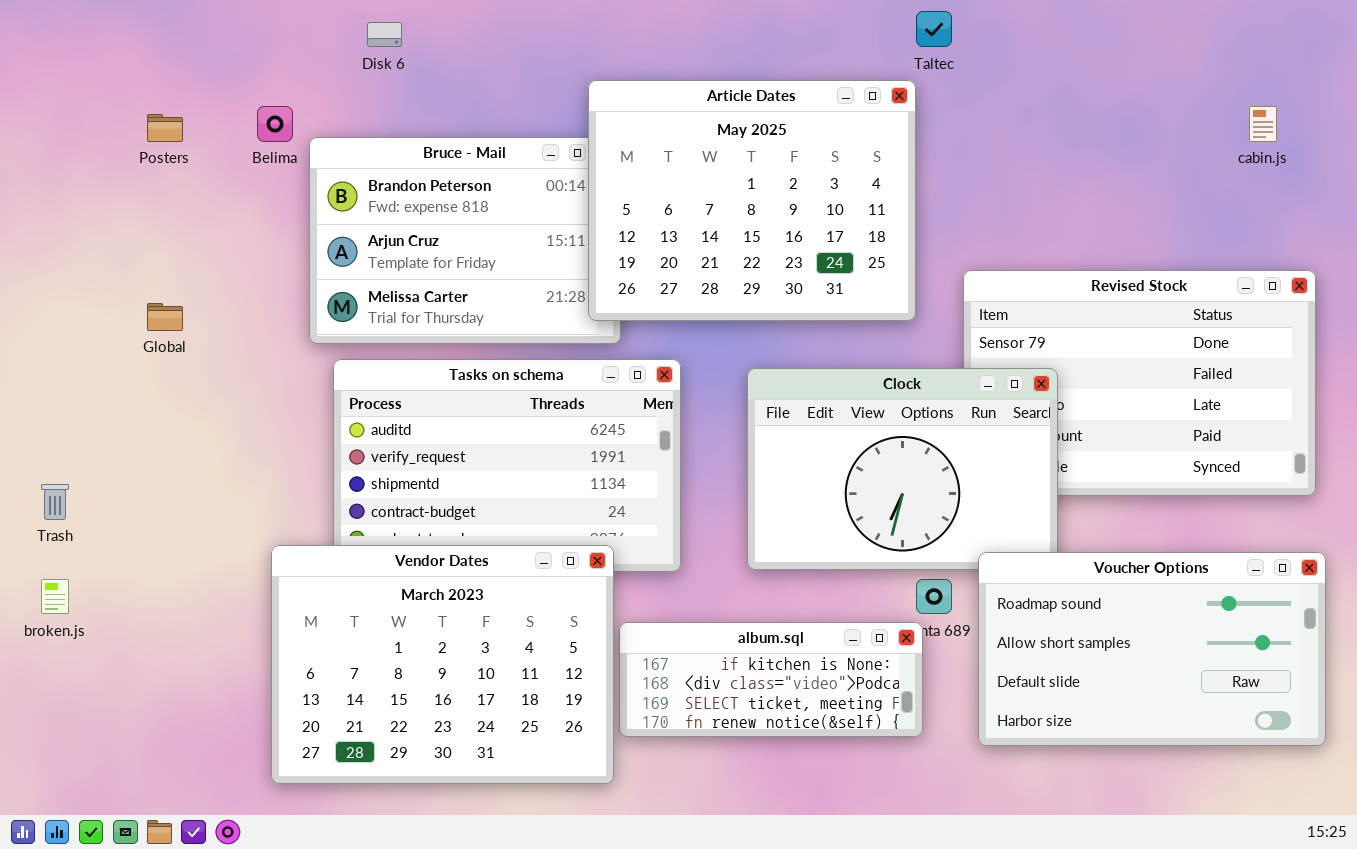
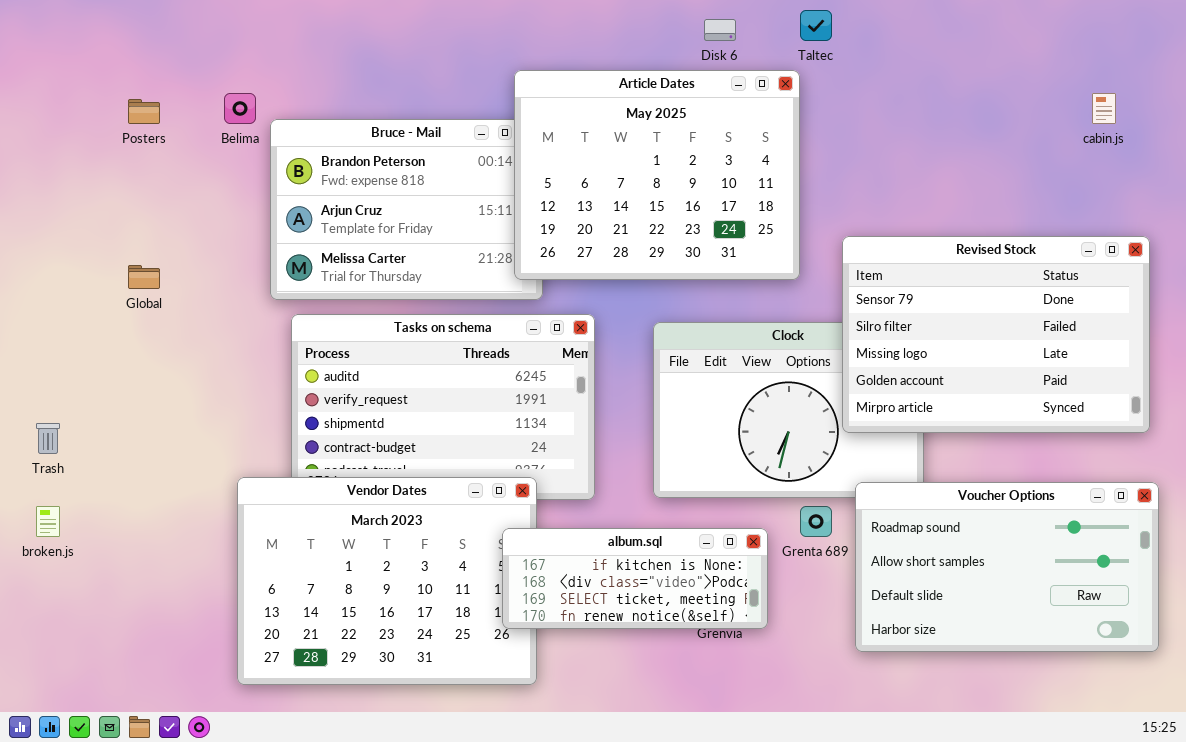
Disk 6: [367,22,402,47] -> [704,19,736,41], moved
Revised Stock: [963,270,1316,496] -> [842,236,1150,433], raised
album.sql: [619,622,923,737] -> [502,528,768,629], moved

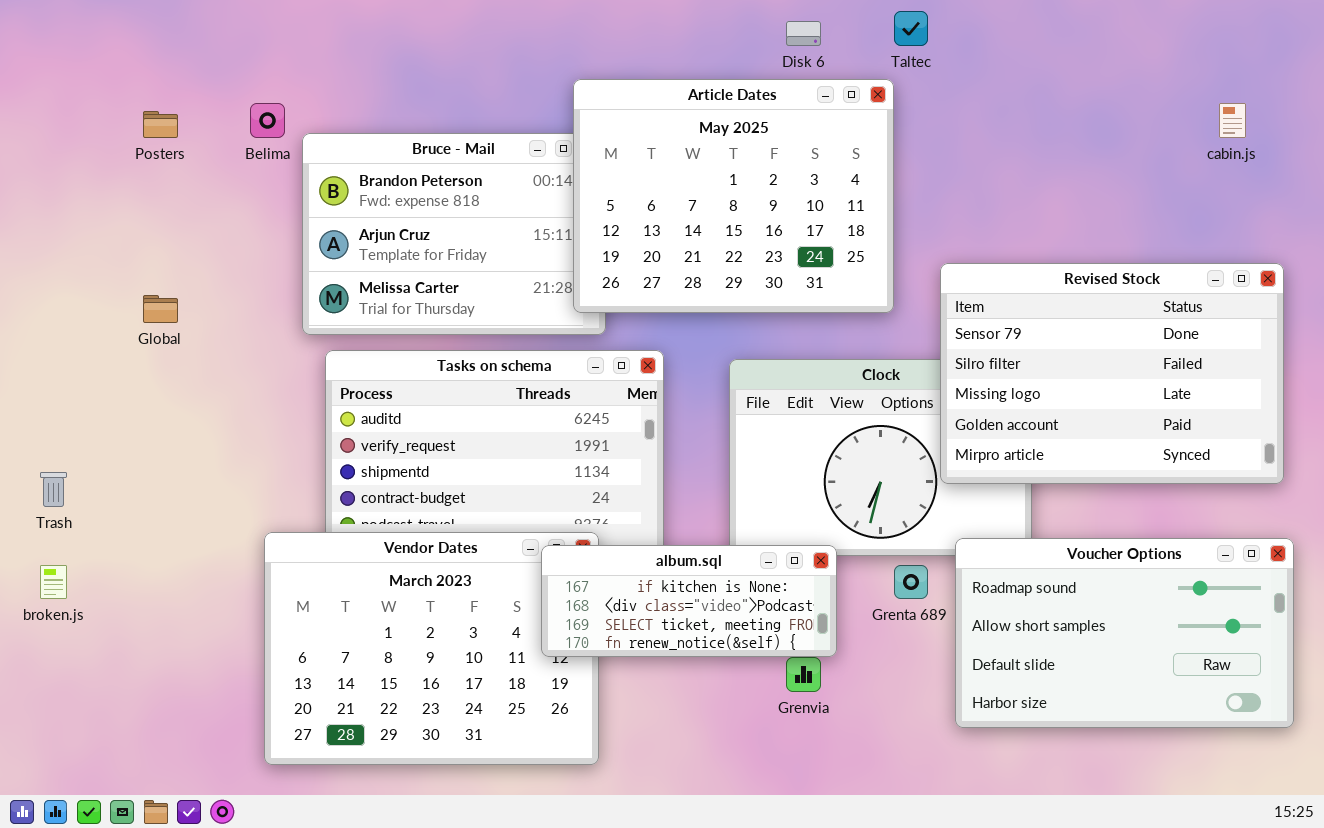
album.sql: [502,528,768,629] -> [541,545,837,657], moved

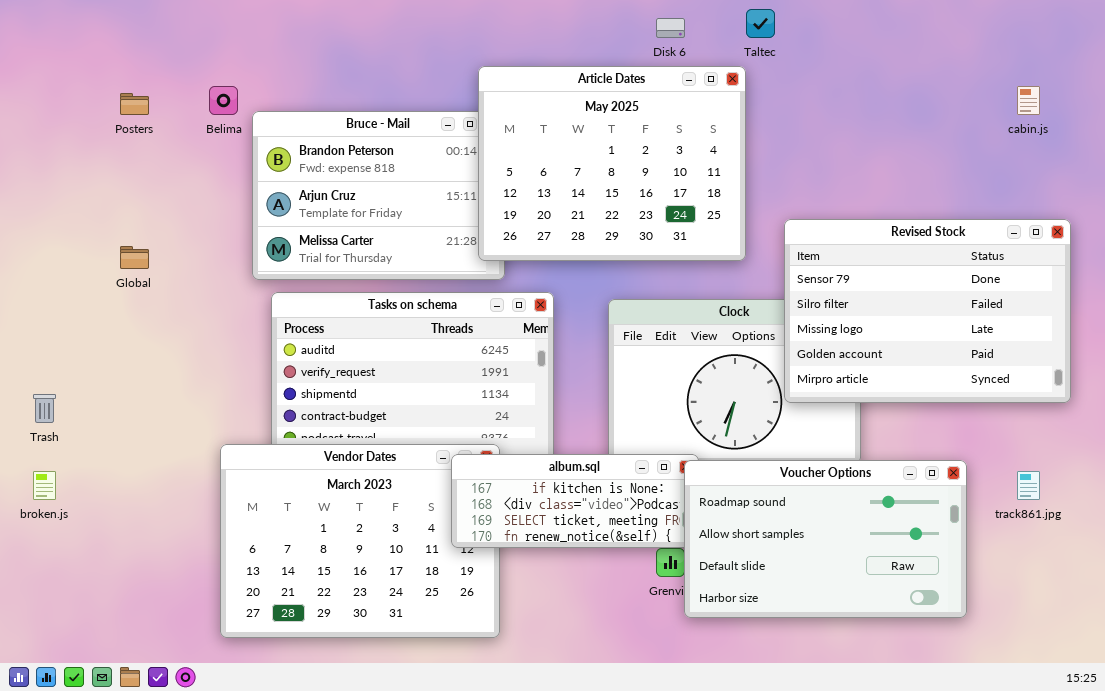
Voucher Options: [955,538,1294,728] -> [684,460,967,618], moved

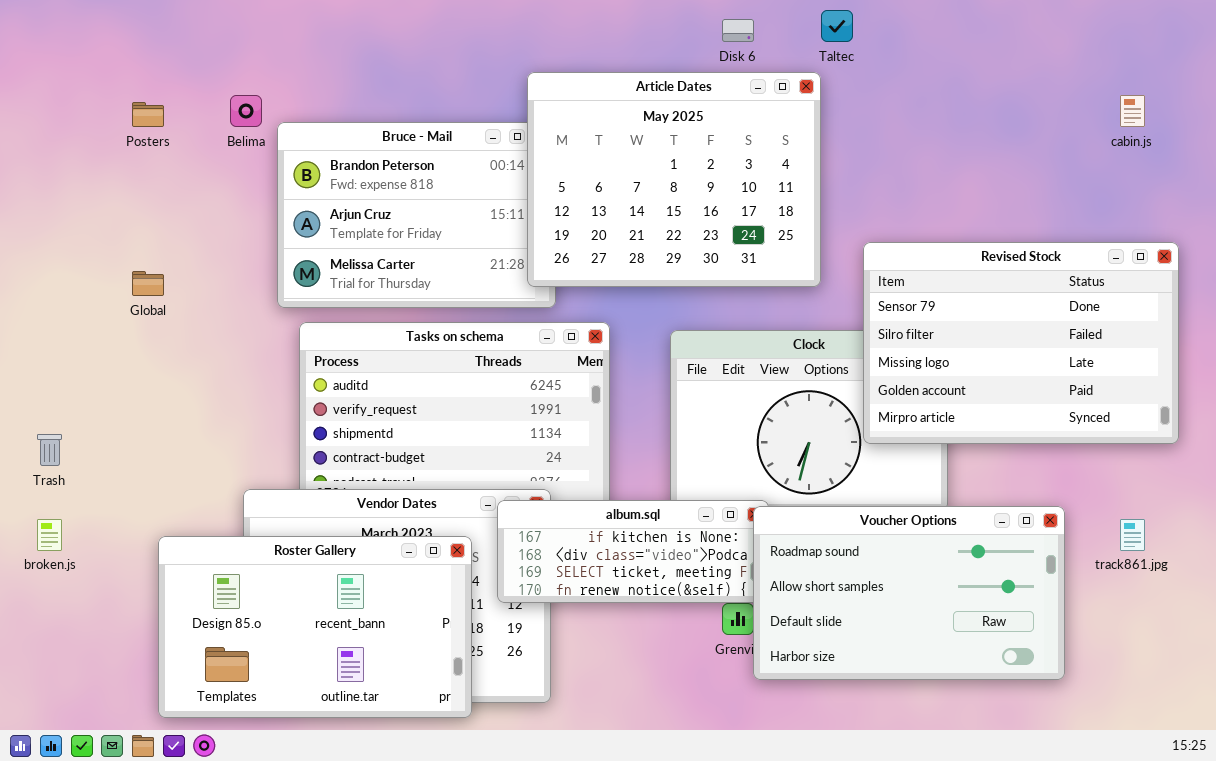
Roster Gallery: none -> [158,536,472,718], opened

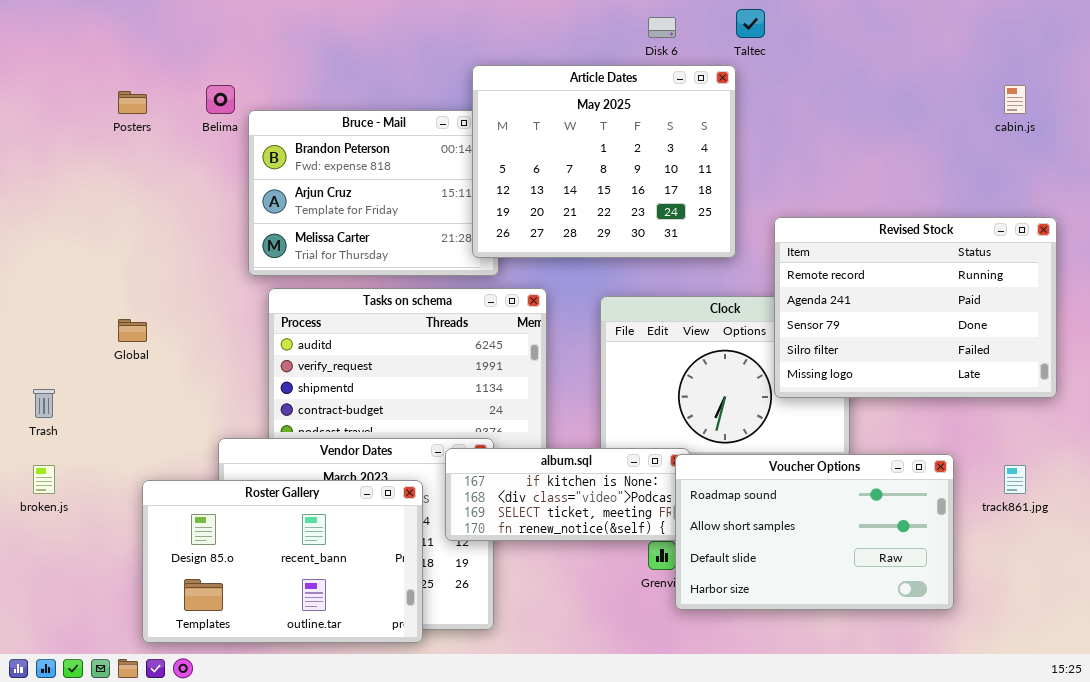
Revised Stock: [863,242,1179,444] -> [774,217,1057,398], scrolled up 2 rows
Global: [132,271,164,296] -> [118,319,147,342], moved

